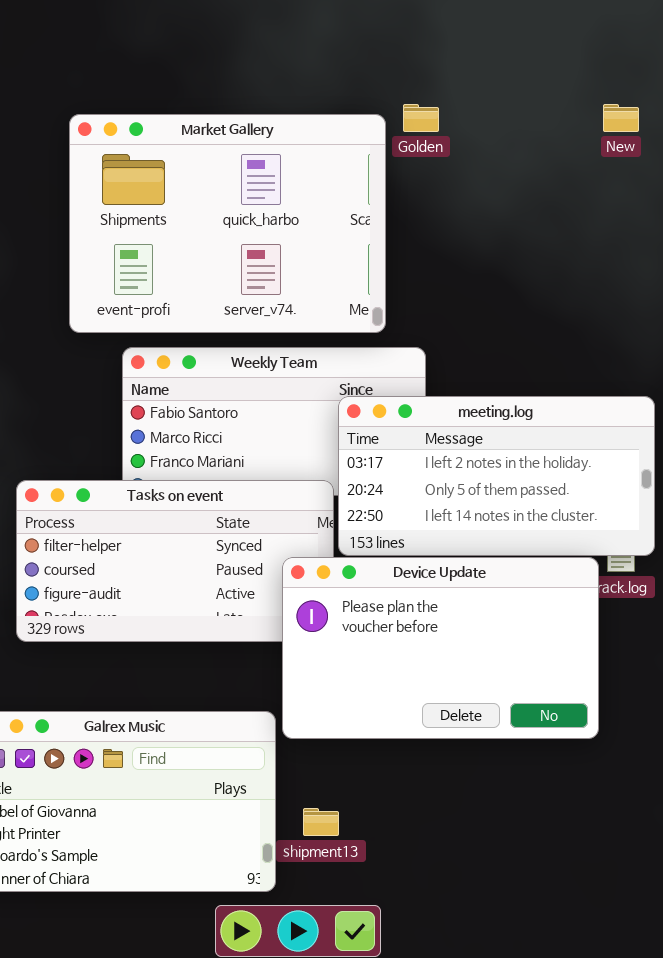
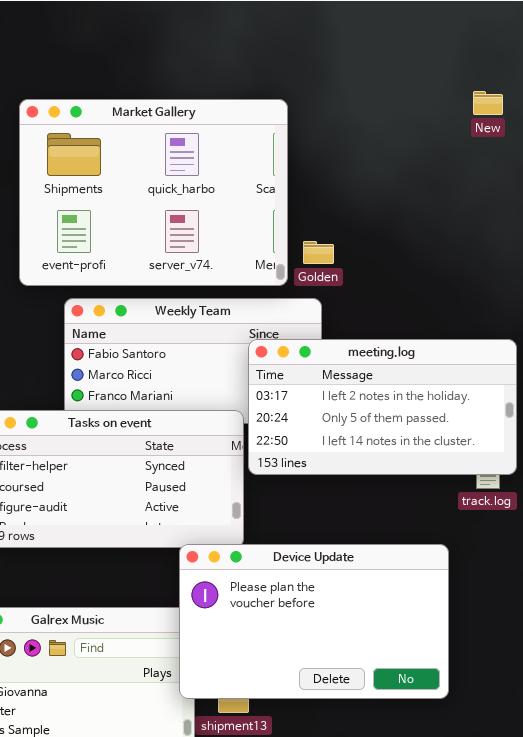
Golden: [403,104,439,132] -> [303,241,334,264], moved
Device Update: [282,557,599,739] -> [179,544,449,699], moved

